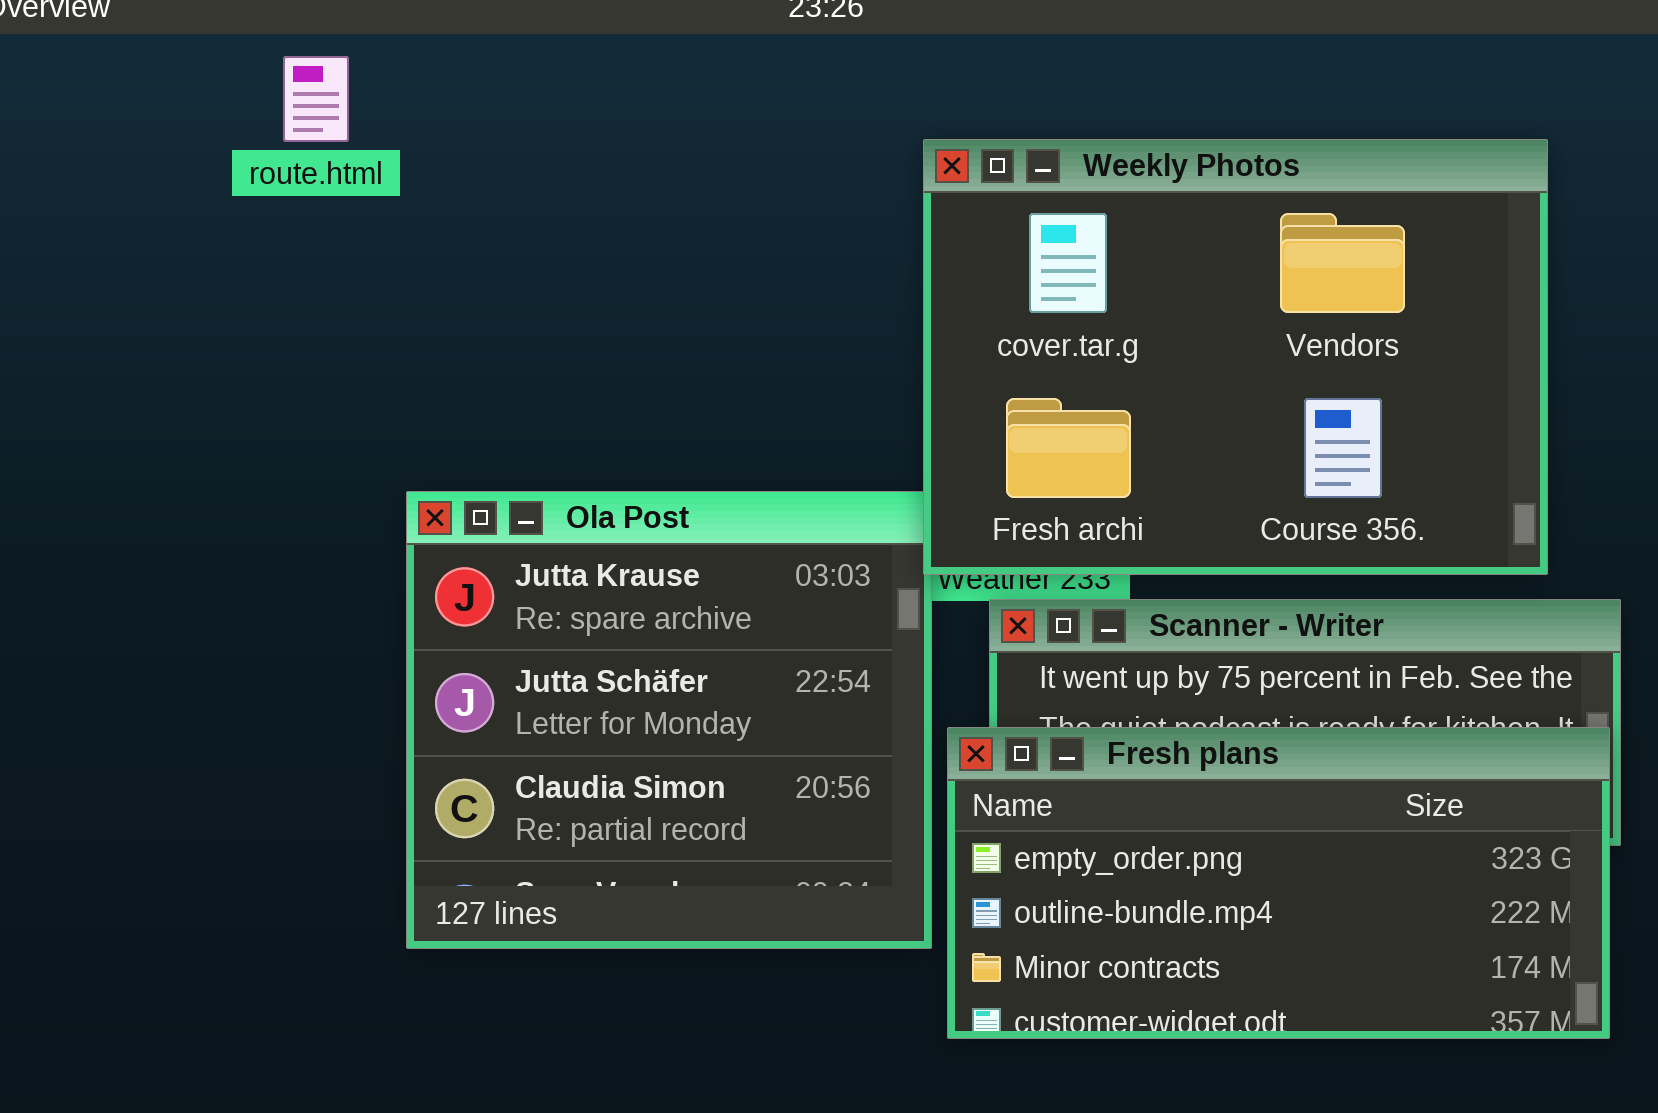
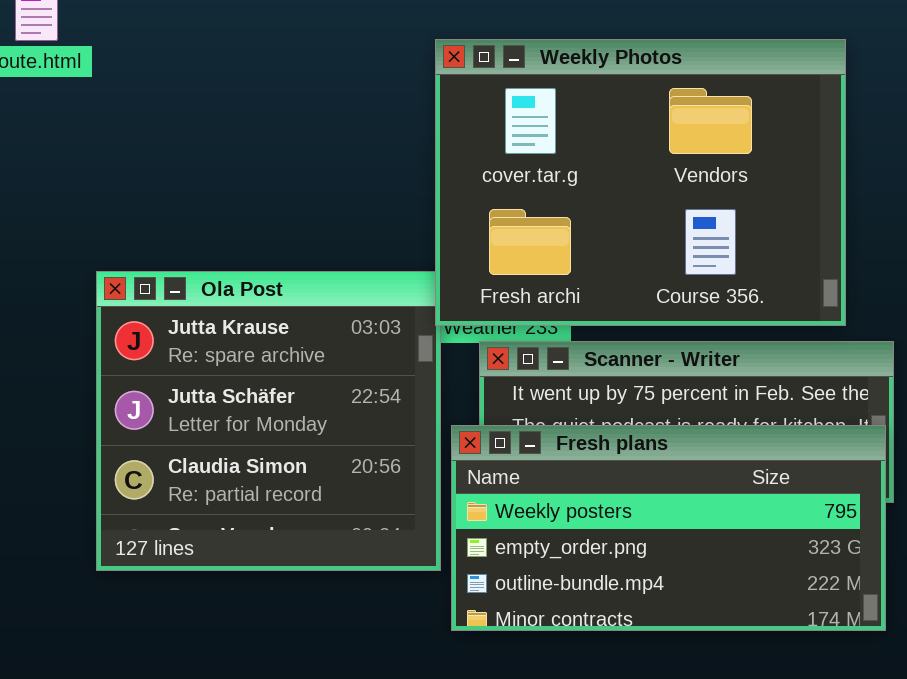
Fresh plans: [947,727,1610,1039] -> [451,425,886,631], scrolled up 1 row

